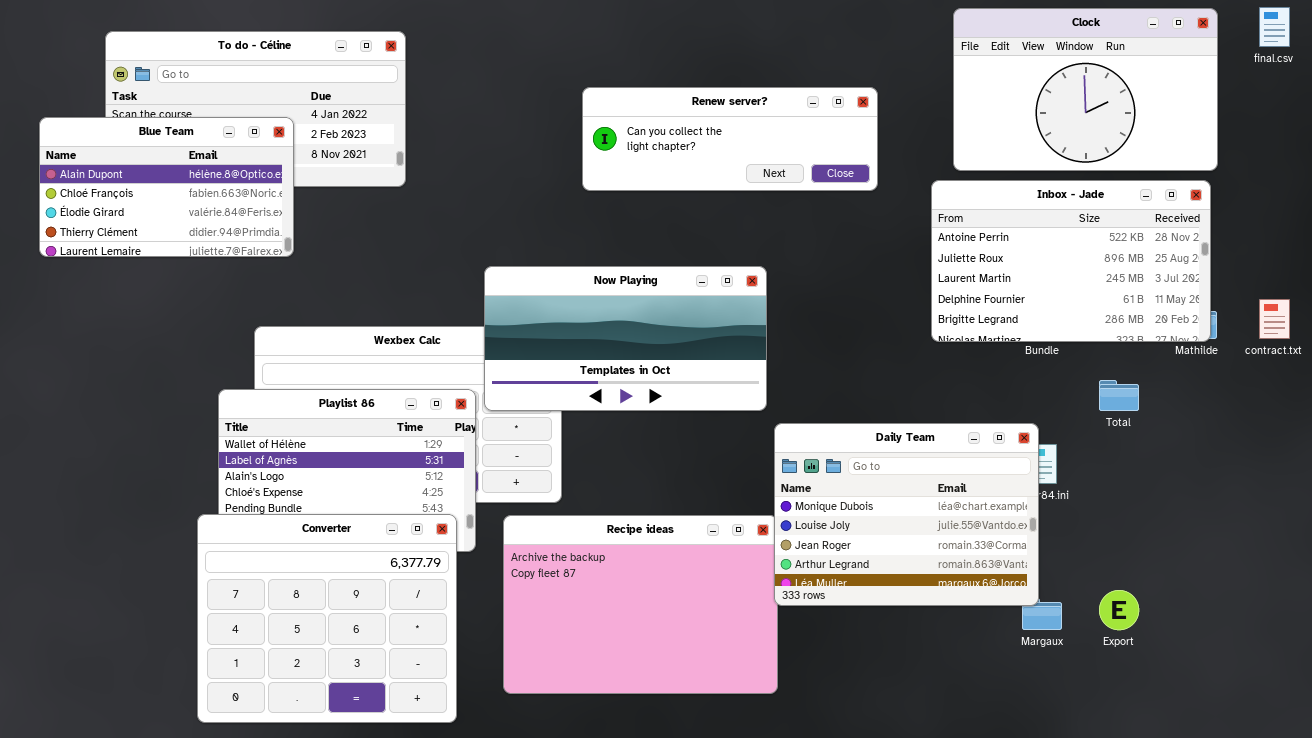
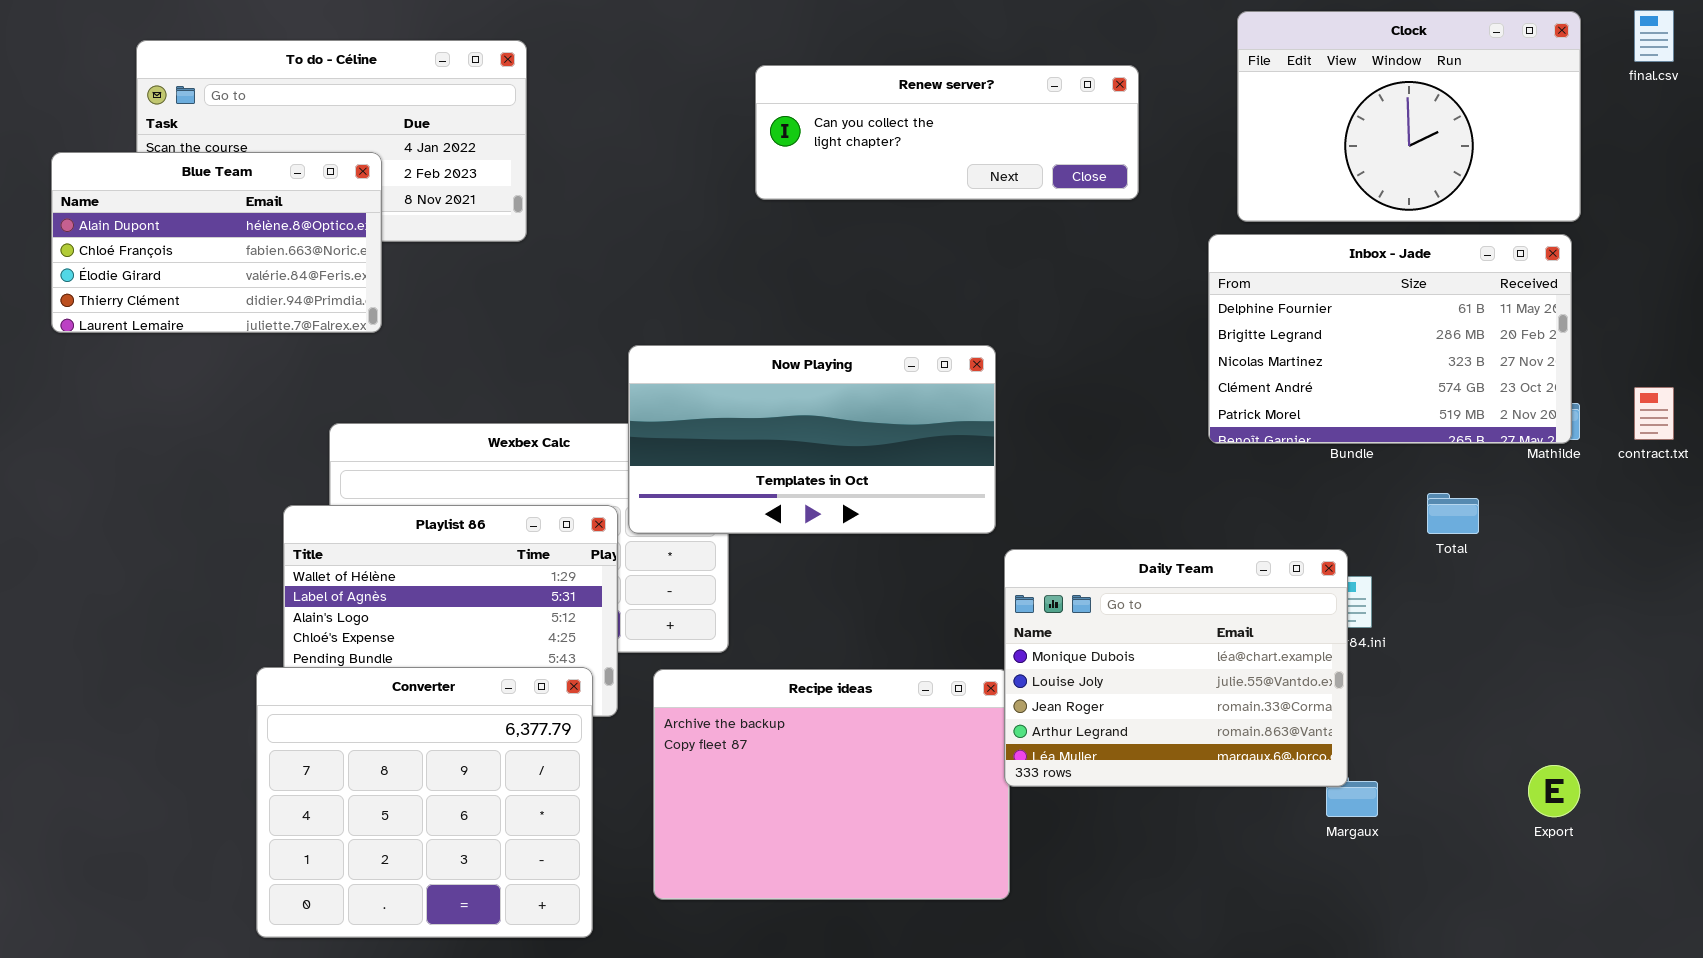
Renew server?: [582,87,878,191] -> [755,65,1139,200], moved
Inbox - Jade: [931,180,1211,342] -> [1208,234,1572,444], scrolled down 3 rows
Export: [1099,590,1139,630] -> [1528,765,1580,817], moved

